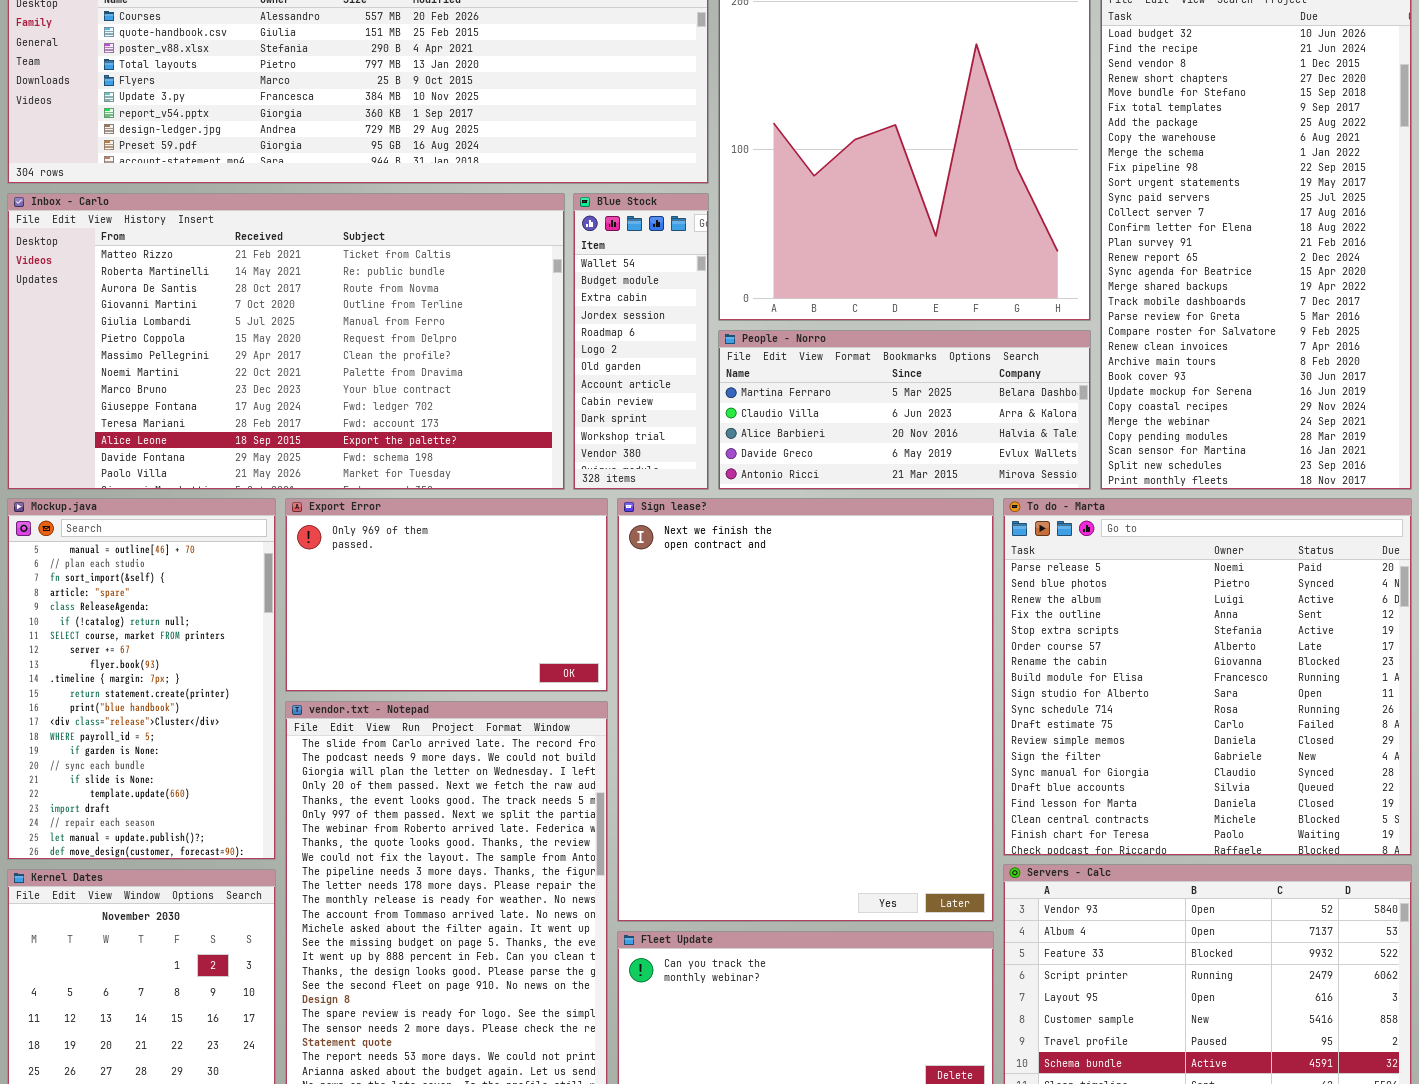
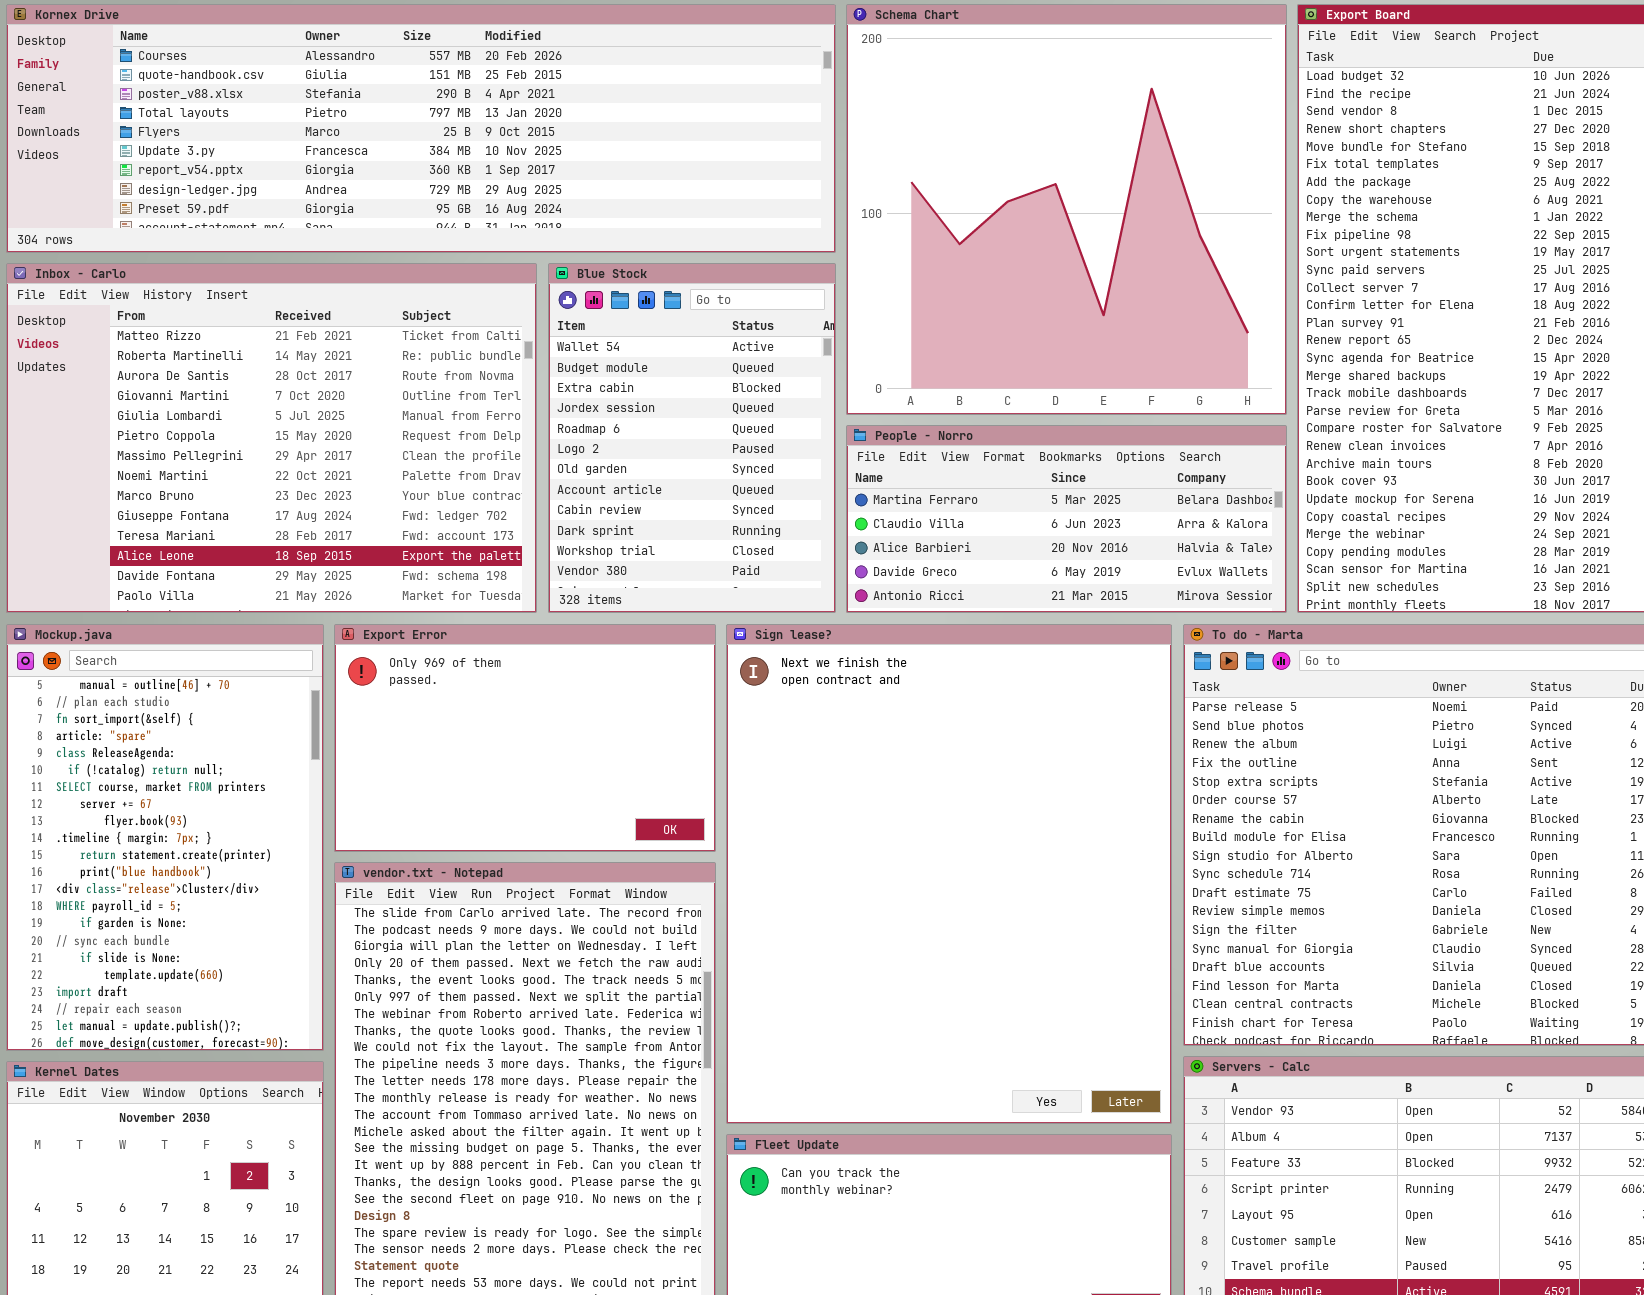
Inbox - Carlo: [7,193,565,490] -> [6,263,537,613], resized
Blue Stock: [573,193,709,490] -> [548,263,836,613], resized

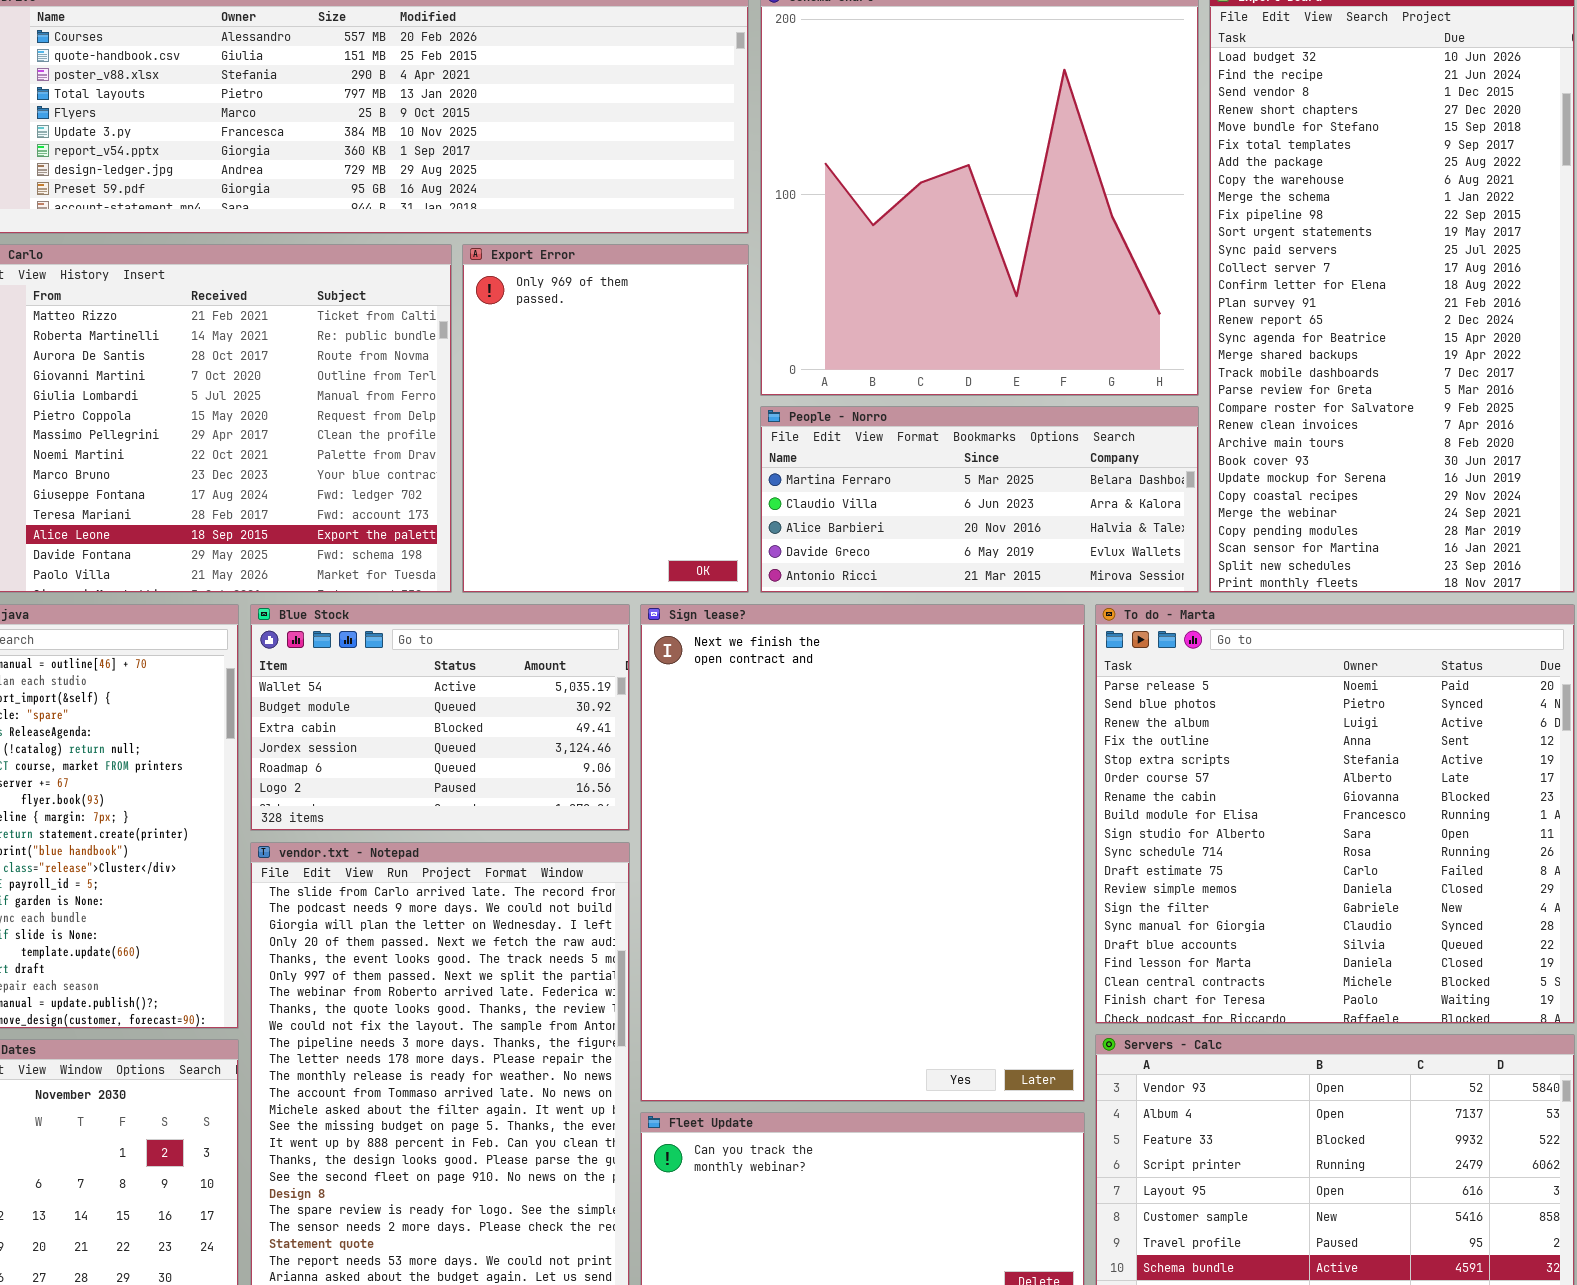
Blue Stock: [548,263,836,613] -> [250,604,630,831], moved, resized
Export Error: [334,624,716,852] -> [462,244,749,593], moved, resized

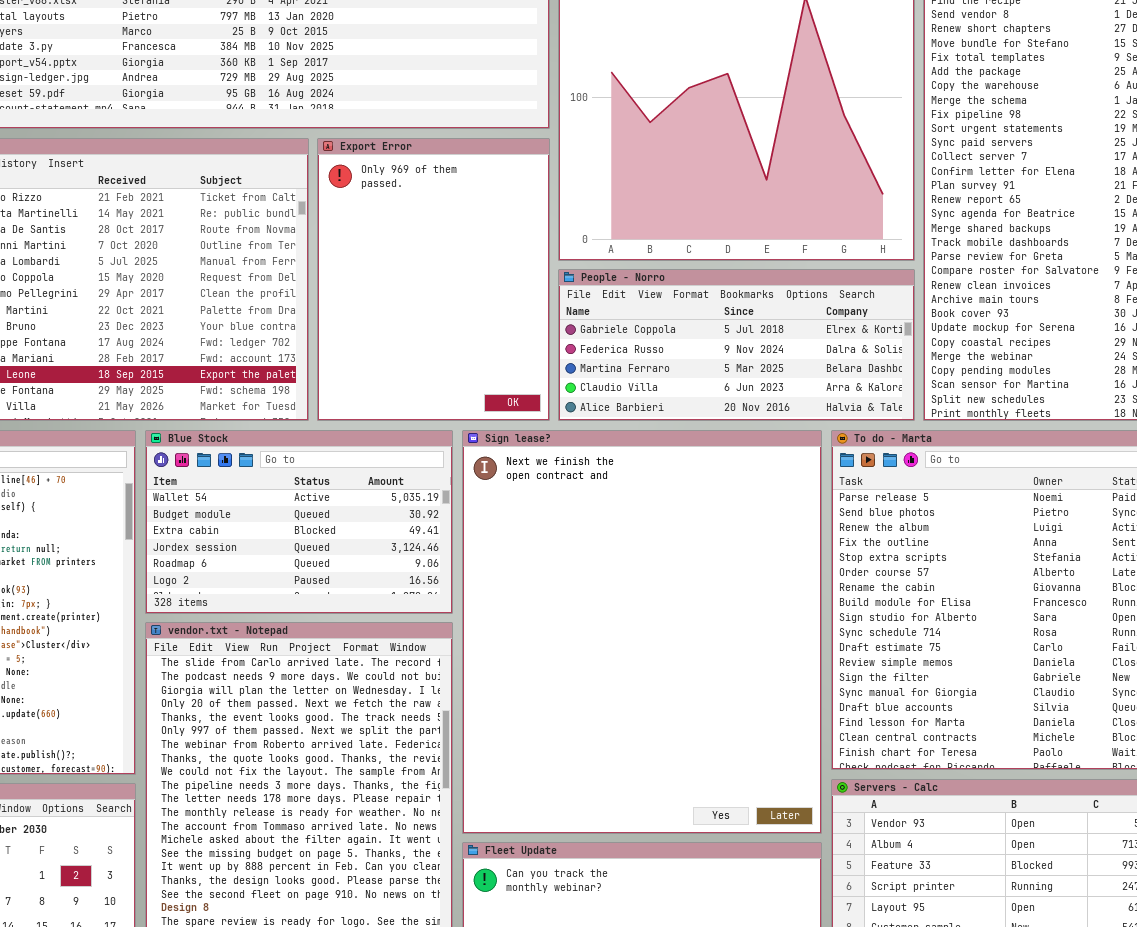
People - Norro: [760,406,1199,593] -> [558,269,915,421], scrolled up 2 rows

